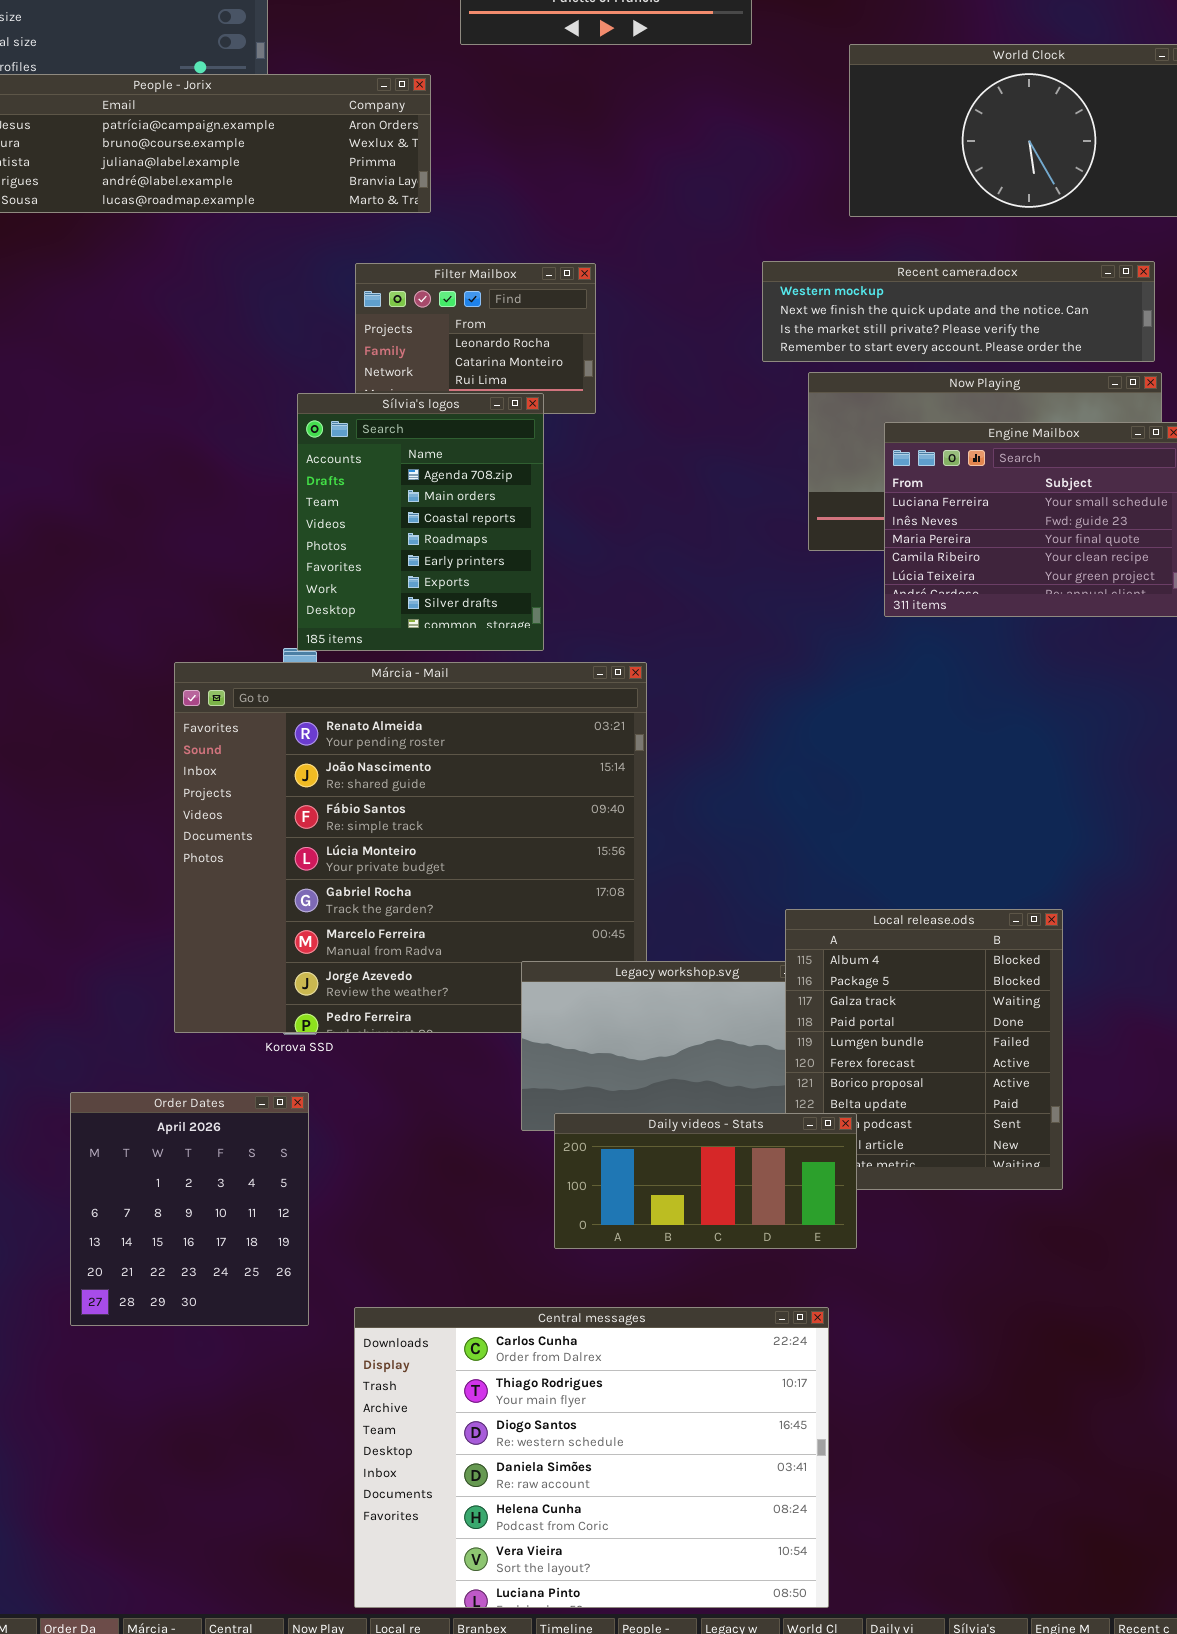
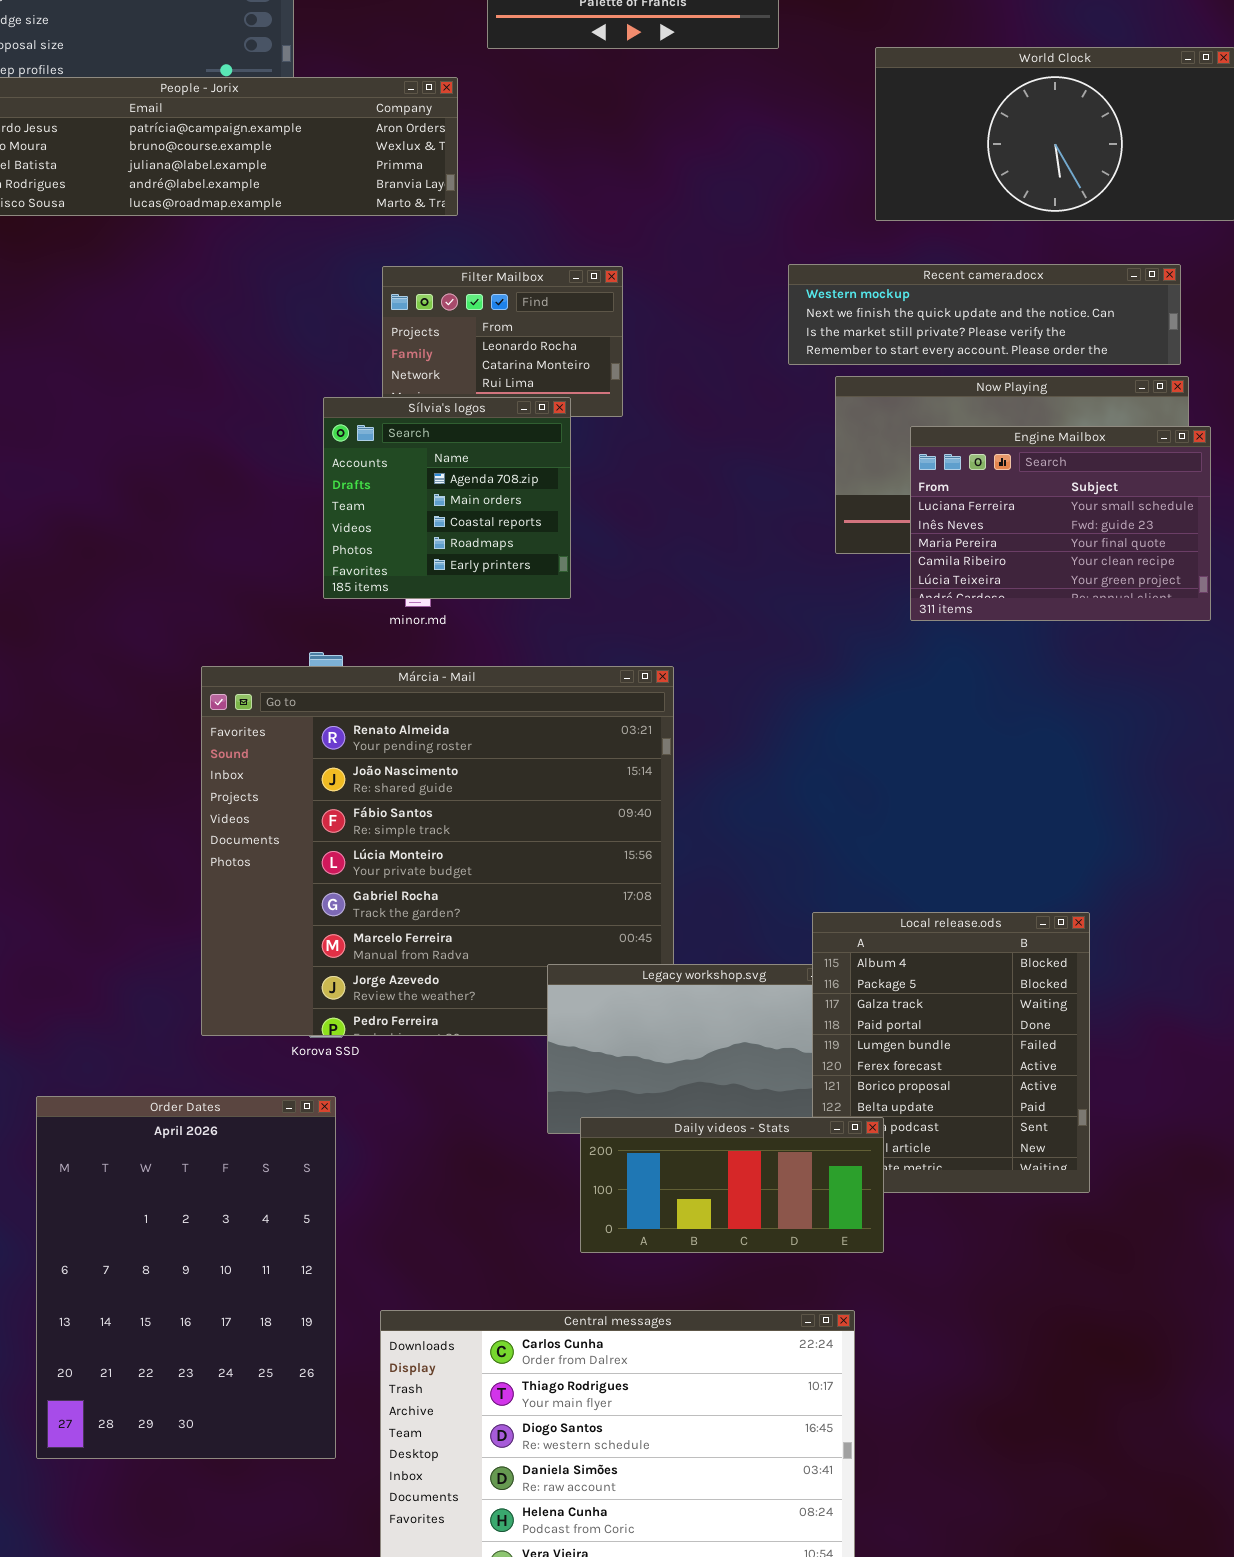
Sílvia's logos: [297,393,544,651] -> [323,397,571,599], resized
Order Dates: [70,1092,309,1326] -> [36,1096,336,1459], resized

